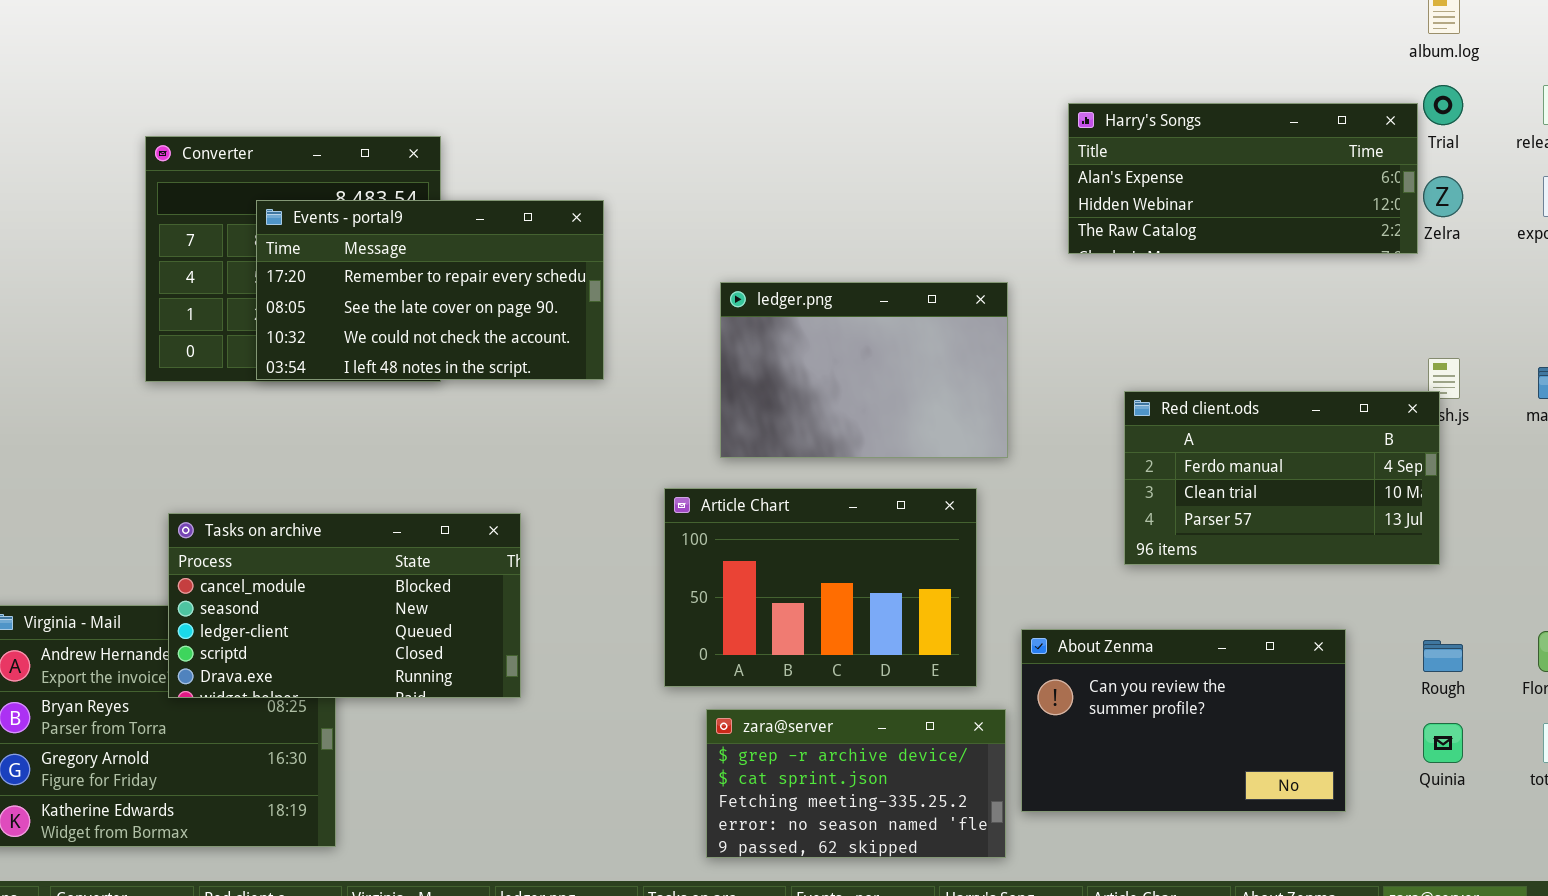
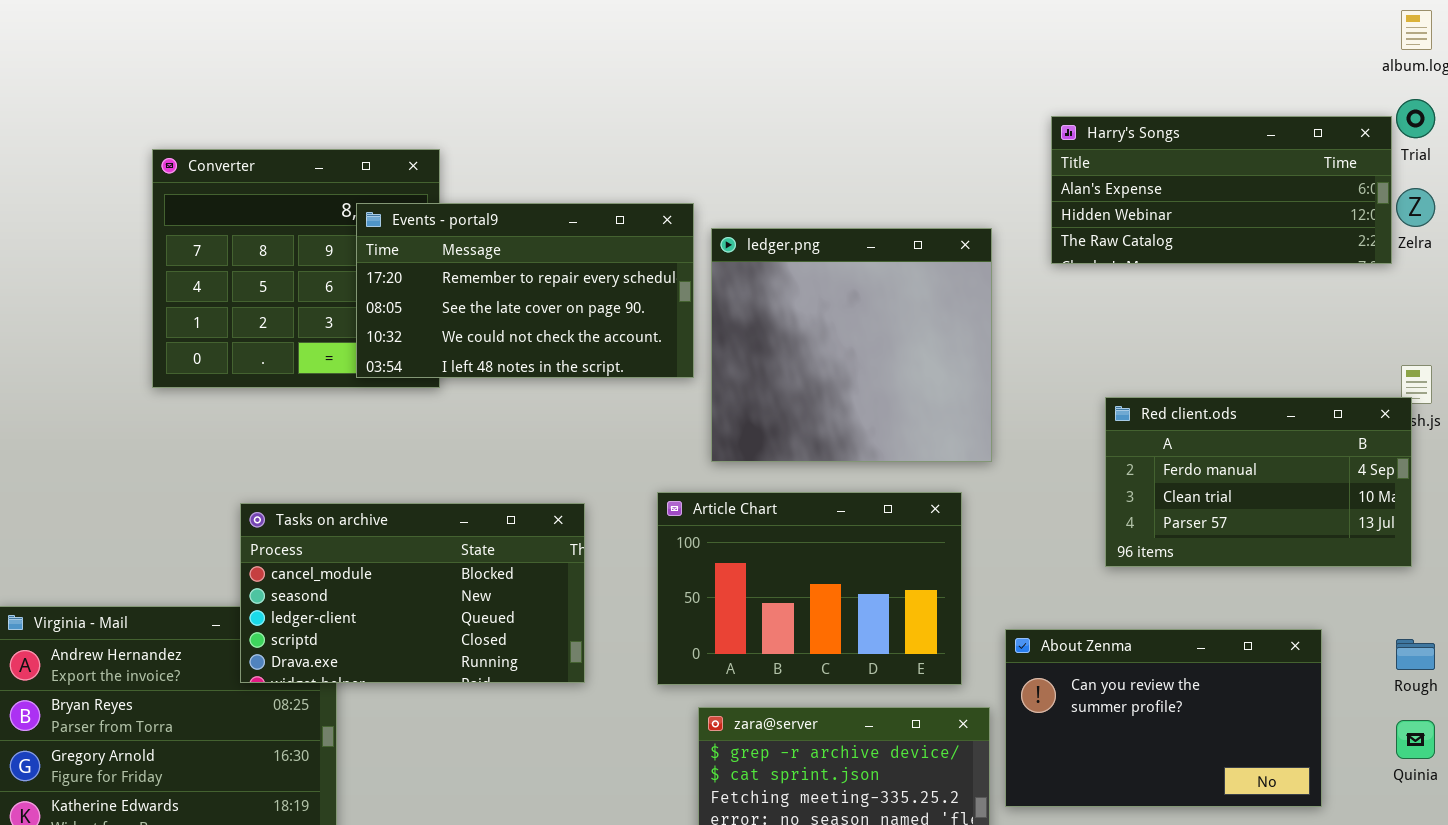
Events - portal9: [256,200,604,380] -> [356,203,694,378], moved
ledger.png: [720,282,1008,458] -> [711,228,992,462], resized
Tasks on archive: [168,513,521,698] -> [240,503,585,683], moved

